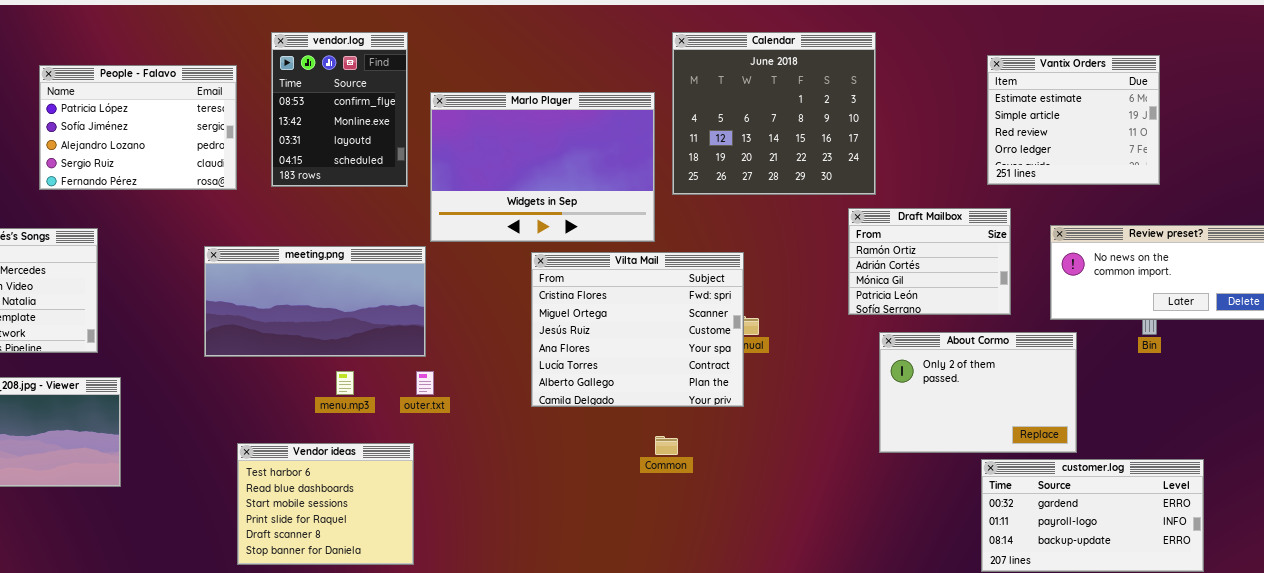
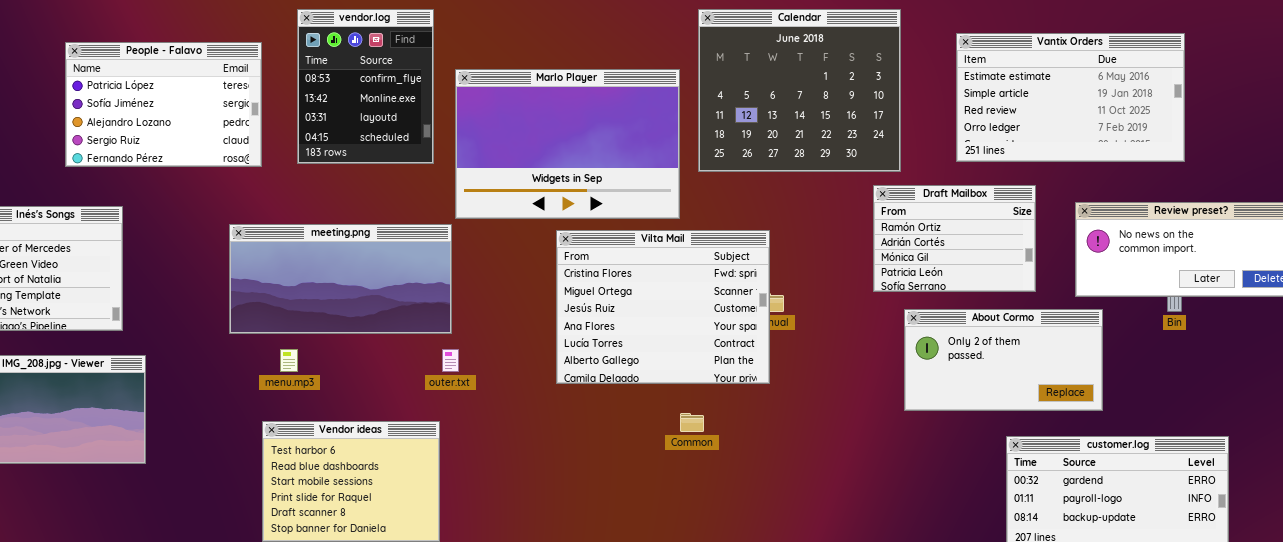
Vantix Orders: [987,55,1160,185] -> [956,33,1185,162], resized
About Cormo: [879,332,1077,453] -> [904,309,1103,411], resized
menu.mp3: [336,371,354,395] -> [280,349,298,372], moved

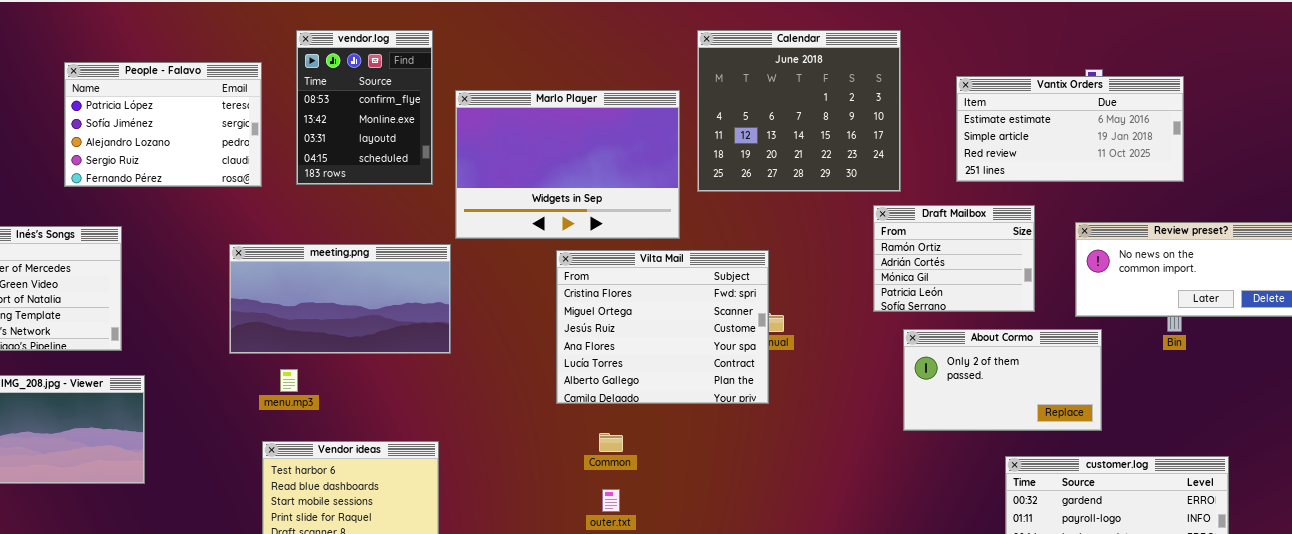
Vantix Orders: [956,33,1185,162] -> [956,76,1184,182], resized
outer.txt: [442,349,459,372] -> [602,489,620,512], moved
Common: [680,413,704,432] -> [599,433,623,452], moved

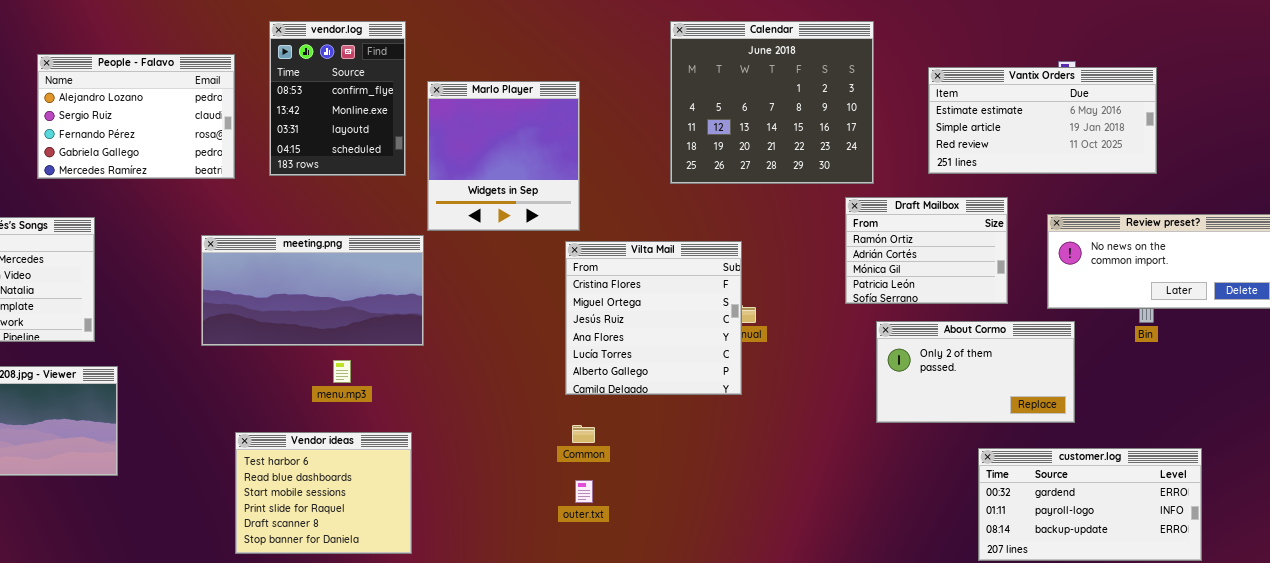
People - Falavo: [64,62,262,187] -> [37,54,235,179], scrolled down 2 rows
Marlo Player: [455,90,680,239] -> [427,81,580,231], resized
Vilta Mail: [556,250,769,404] -> [565,241,742,395], resized
menu.mp3: [280,369,298,392] -> [333,360,351,383], moved

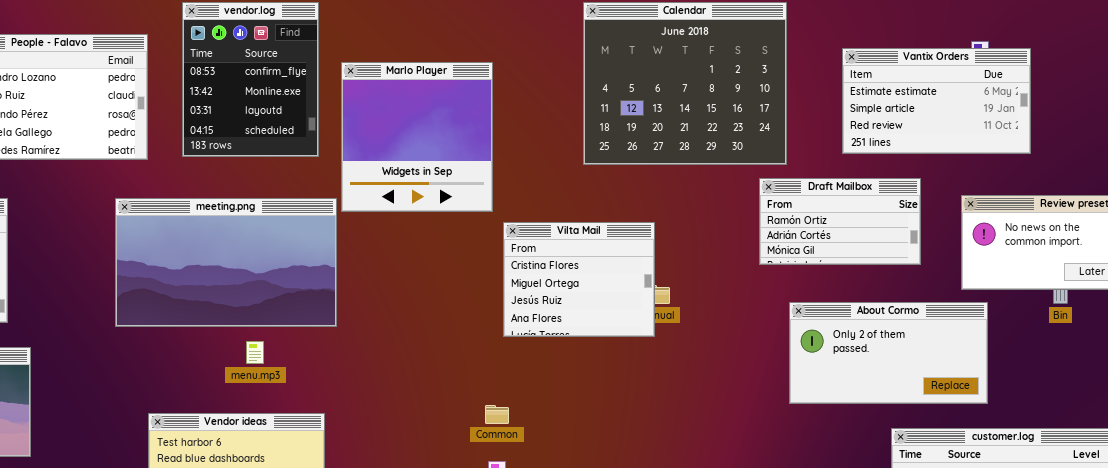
Vantix Orders: [928,67,1157,174] -> [842,48,1031,154], resized
Draft Mailbox: [845,197,1008,304] -> [759,178,921,265], resized
meeting.png: [201,235,424,346] -> [115,198,337,327], resized
Vilta Mail: [565,241,742,395] -> [503,222,655,337], resized

